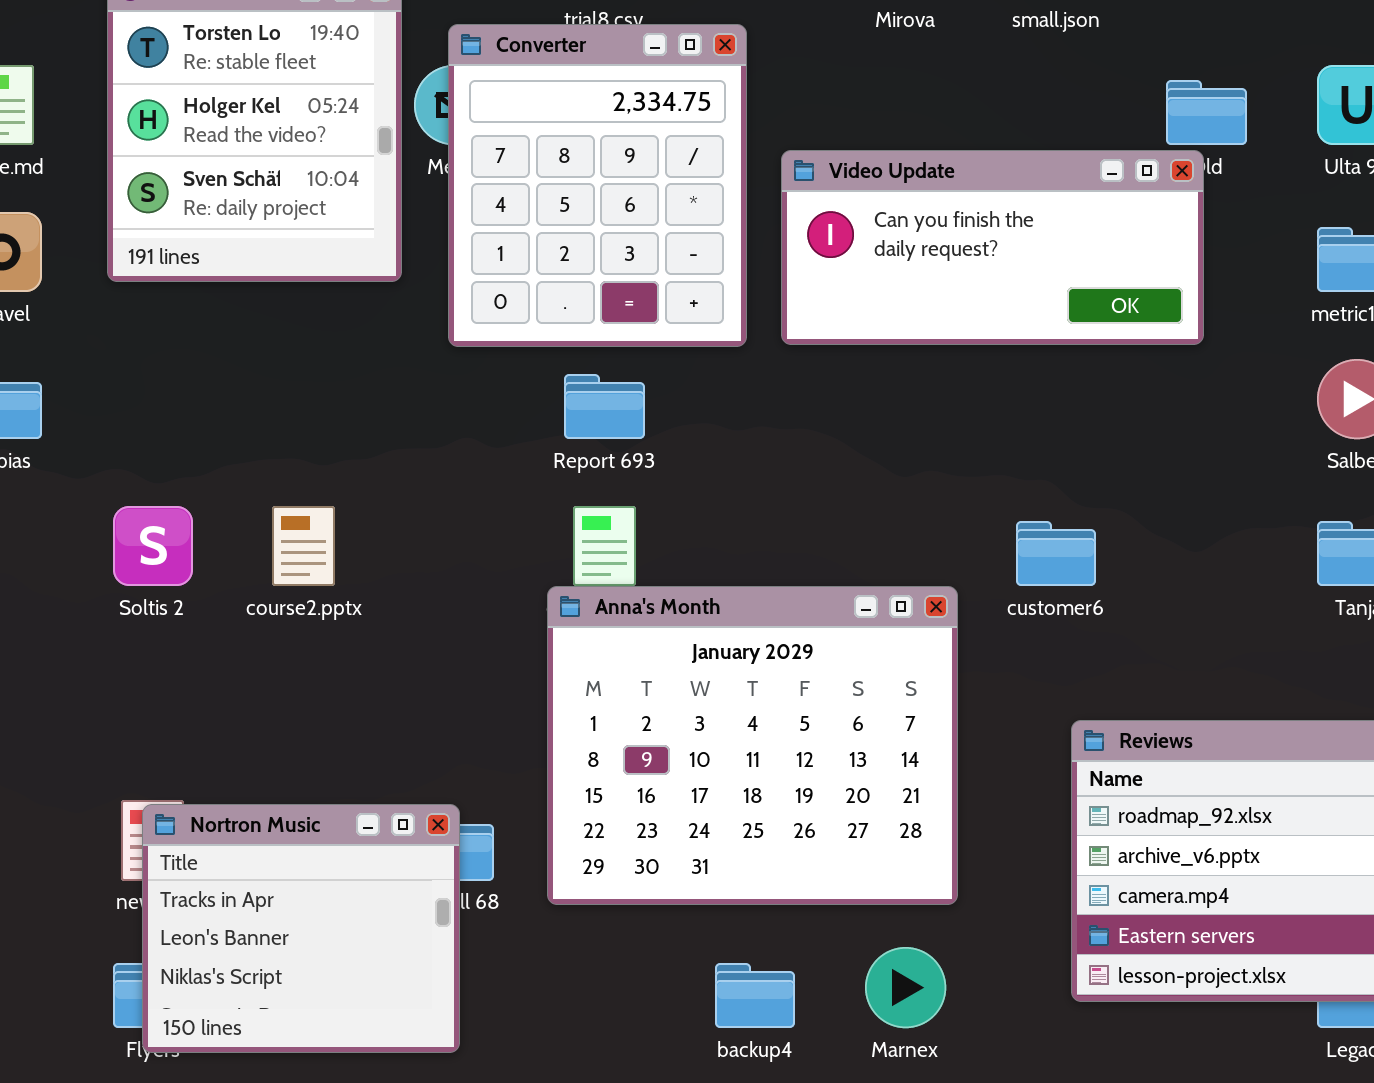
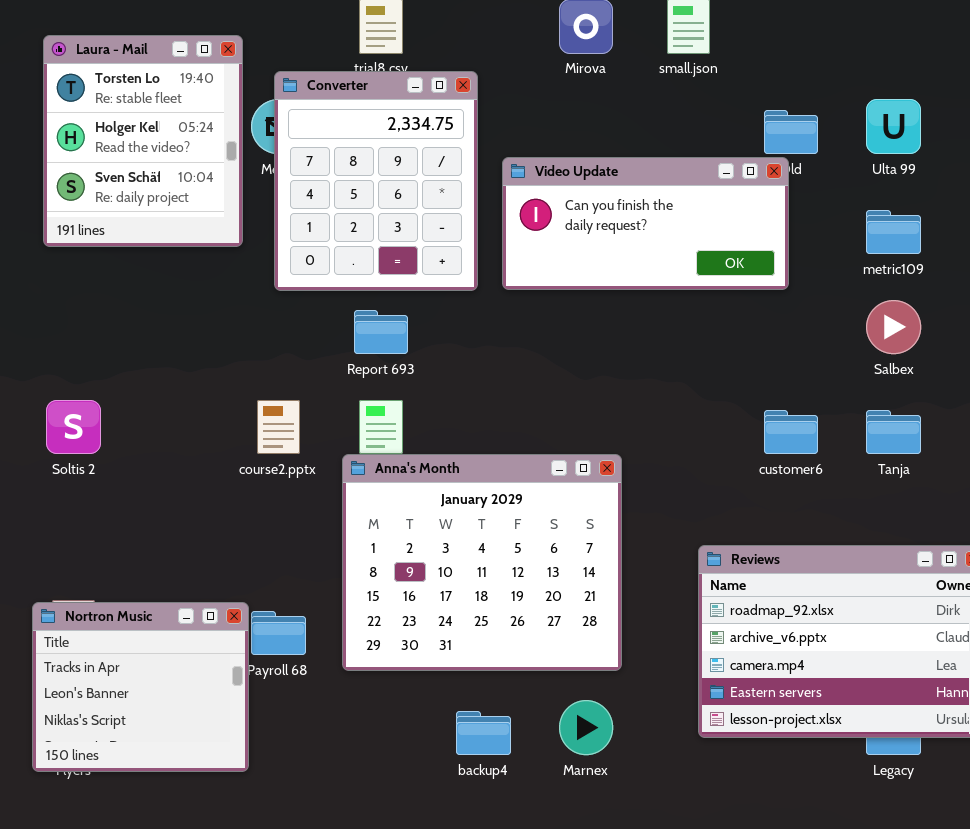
course2.pptx: [272,506,335,586] -> [257,400,300,454], moved
customer6: [1016,521,1096,586] -> [764,410,818,454], moved
Nortron Music: [142,804,460,1053] -> [32,602,249,772], moved

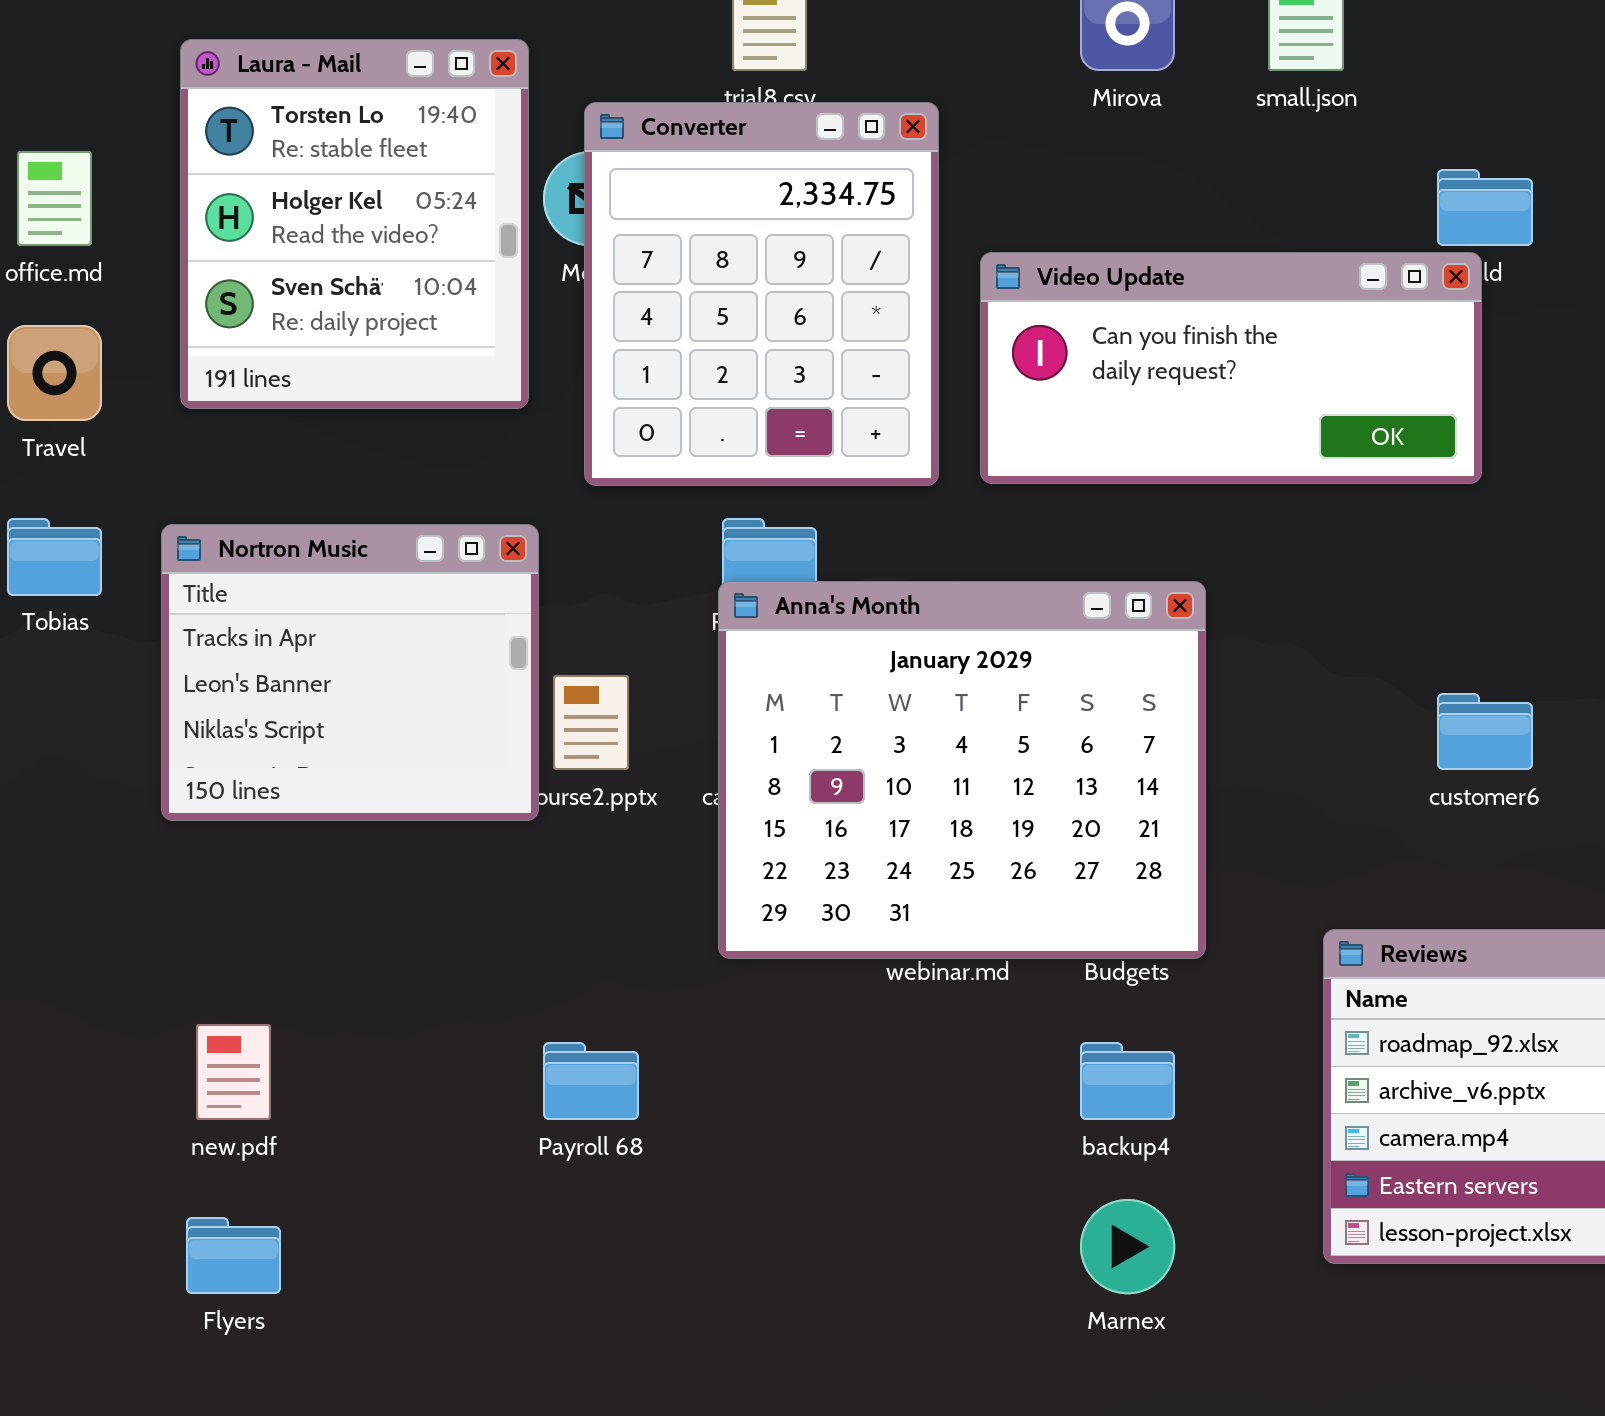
Anna's Month: [342,454,622,671] -> [718,581,1206,959], moved
Nortron Music: [32,602,249,772] -> [161,524,539,821], moved
backup4: [456,711,511,755] -> [1080,1042,1175,1120], moved

